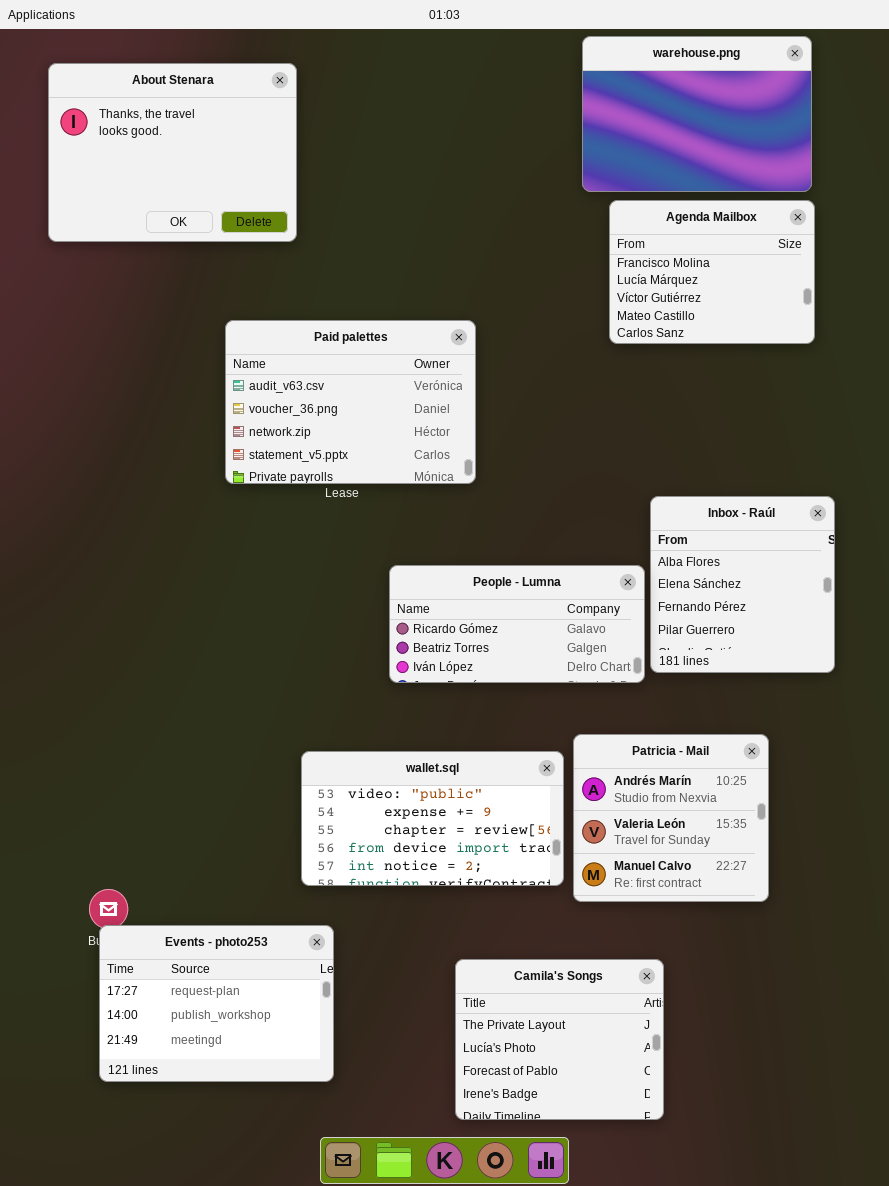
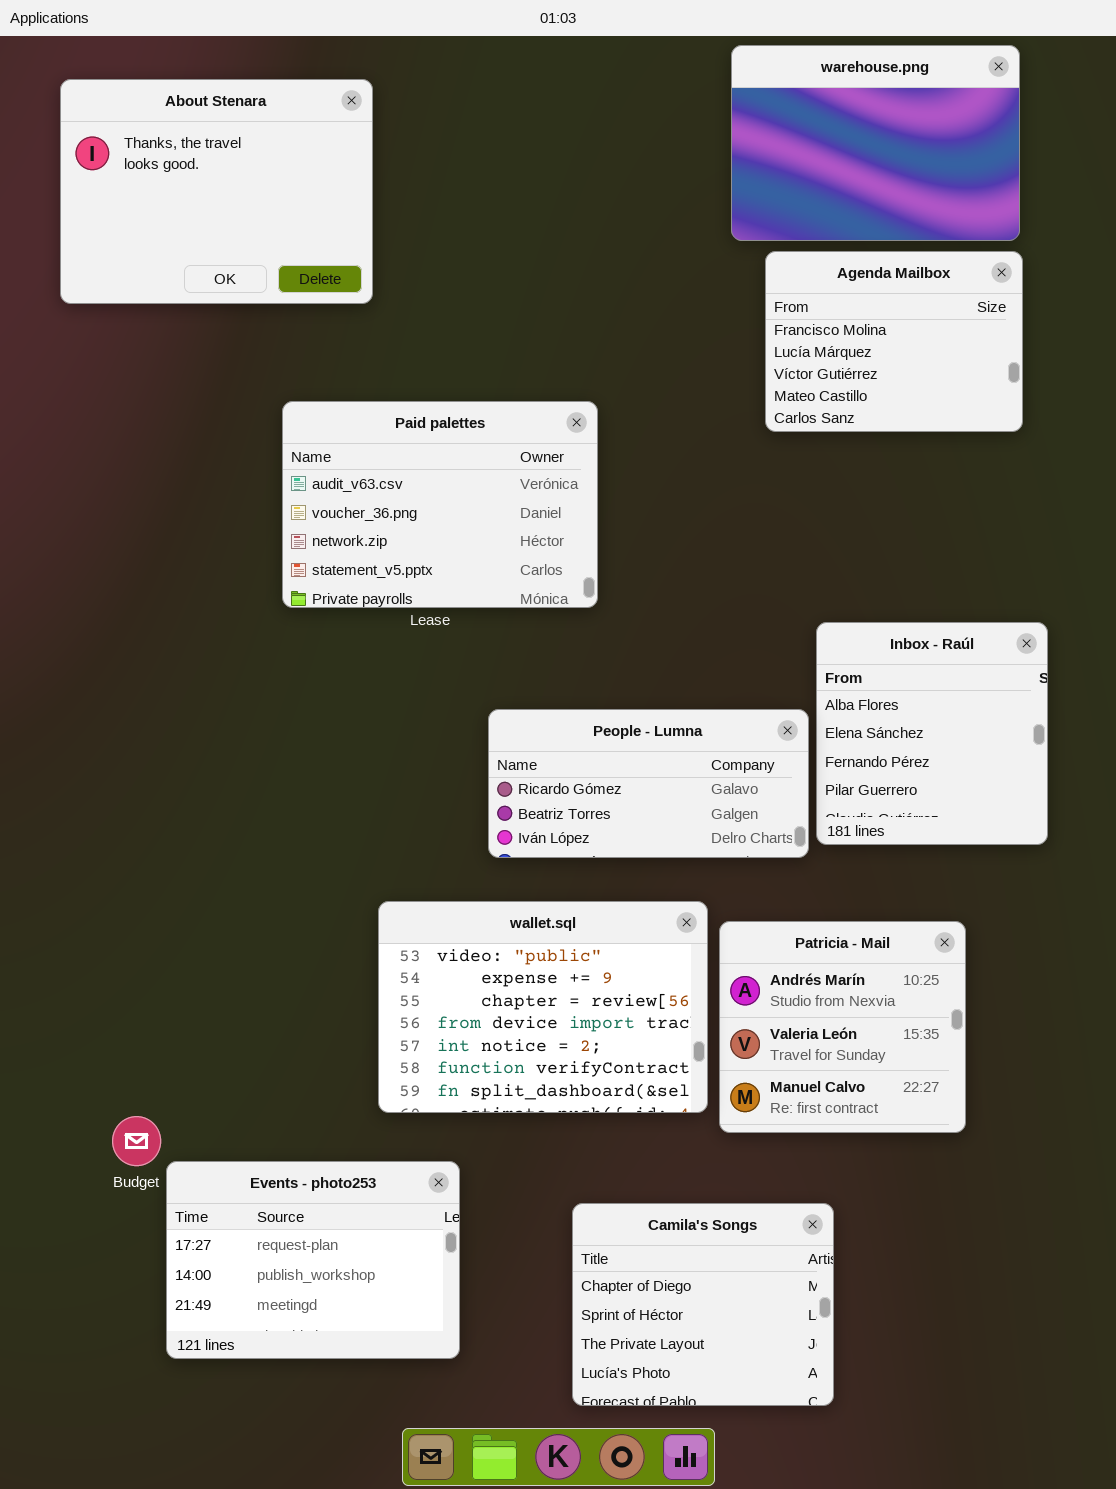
wallet.sql: [301,751,564,886] -> [378,901,708,1113], resized
Events - photo253: [99,925,334,1082] -> [166,1161,460,1359], moved
Camila's Songs: [455,959,664,1120] -> [572,1203,834,1406], scrolled up 2 rows

